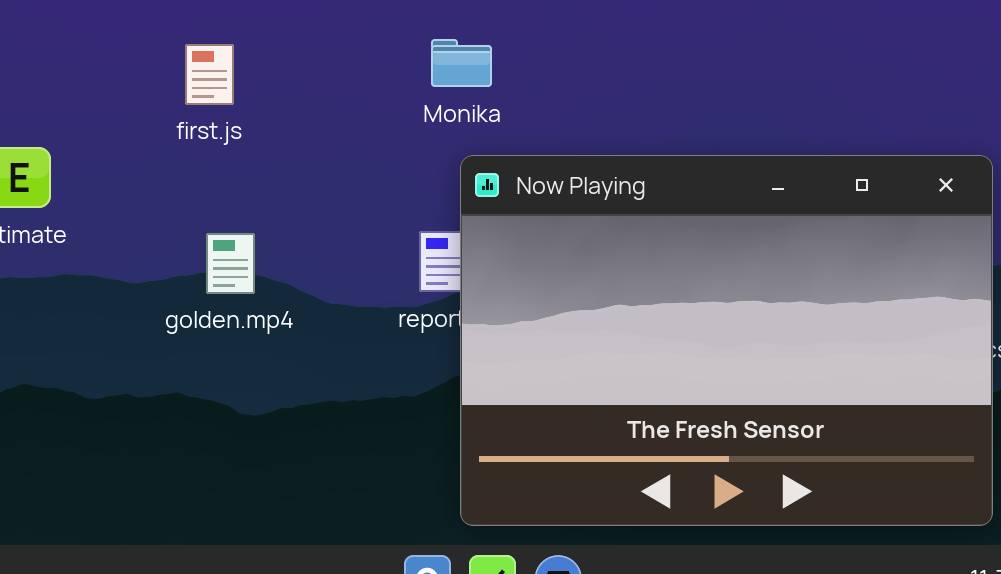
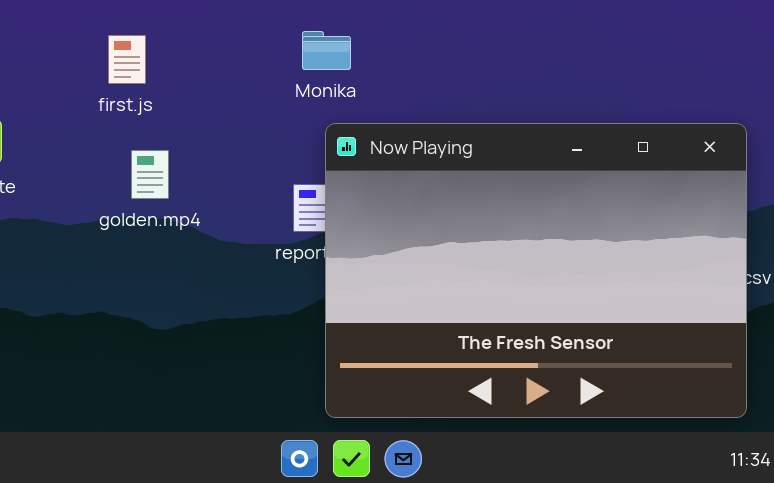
golden.mp4: [206,233,255,294] -> [131,150,169,199], moved

